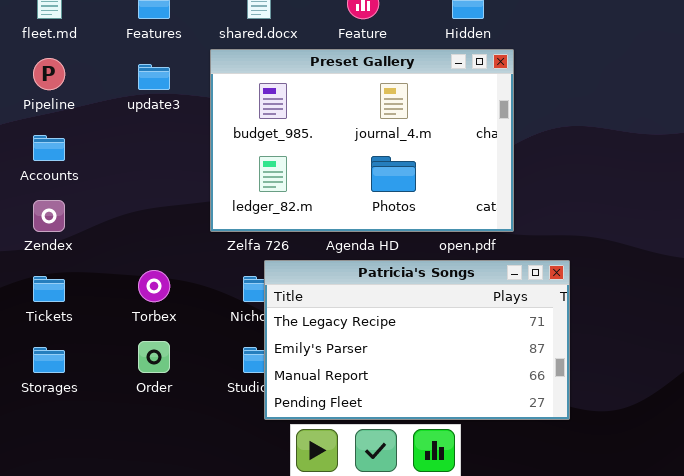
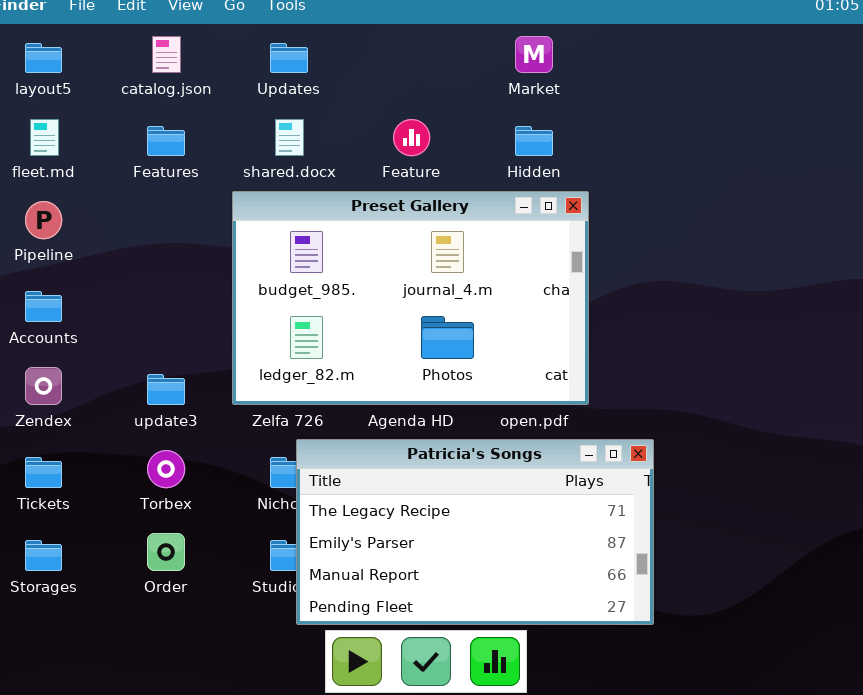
update3: [138,64,170,90] -> [147,374,185,405], moved

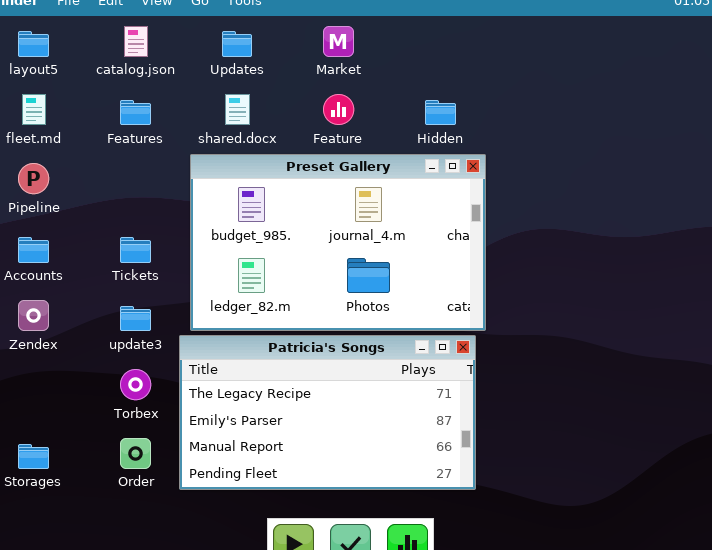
Market: [515,36,553,73] -> [323,26,354,57], moved
Patricia's Songs: [296,439,654,625] -> [179,335,476,490], moved
Tickets: [25,457,62,488] -> [120,237,151,263], moved

